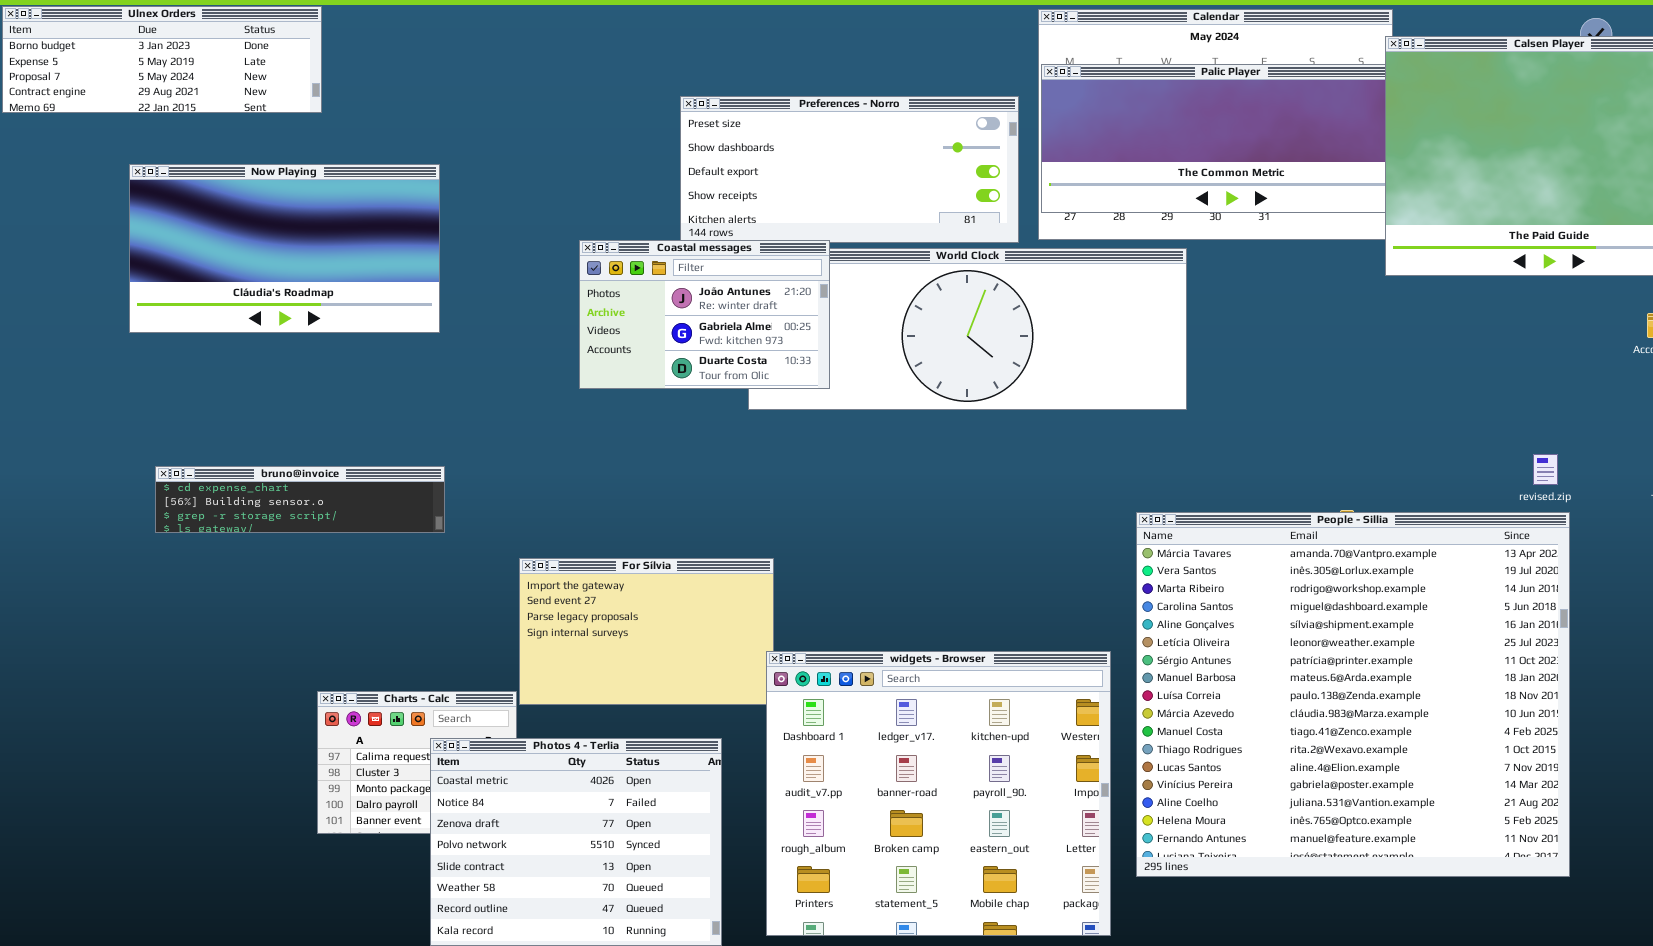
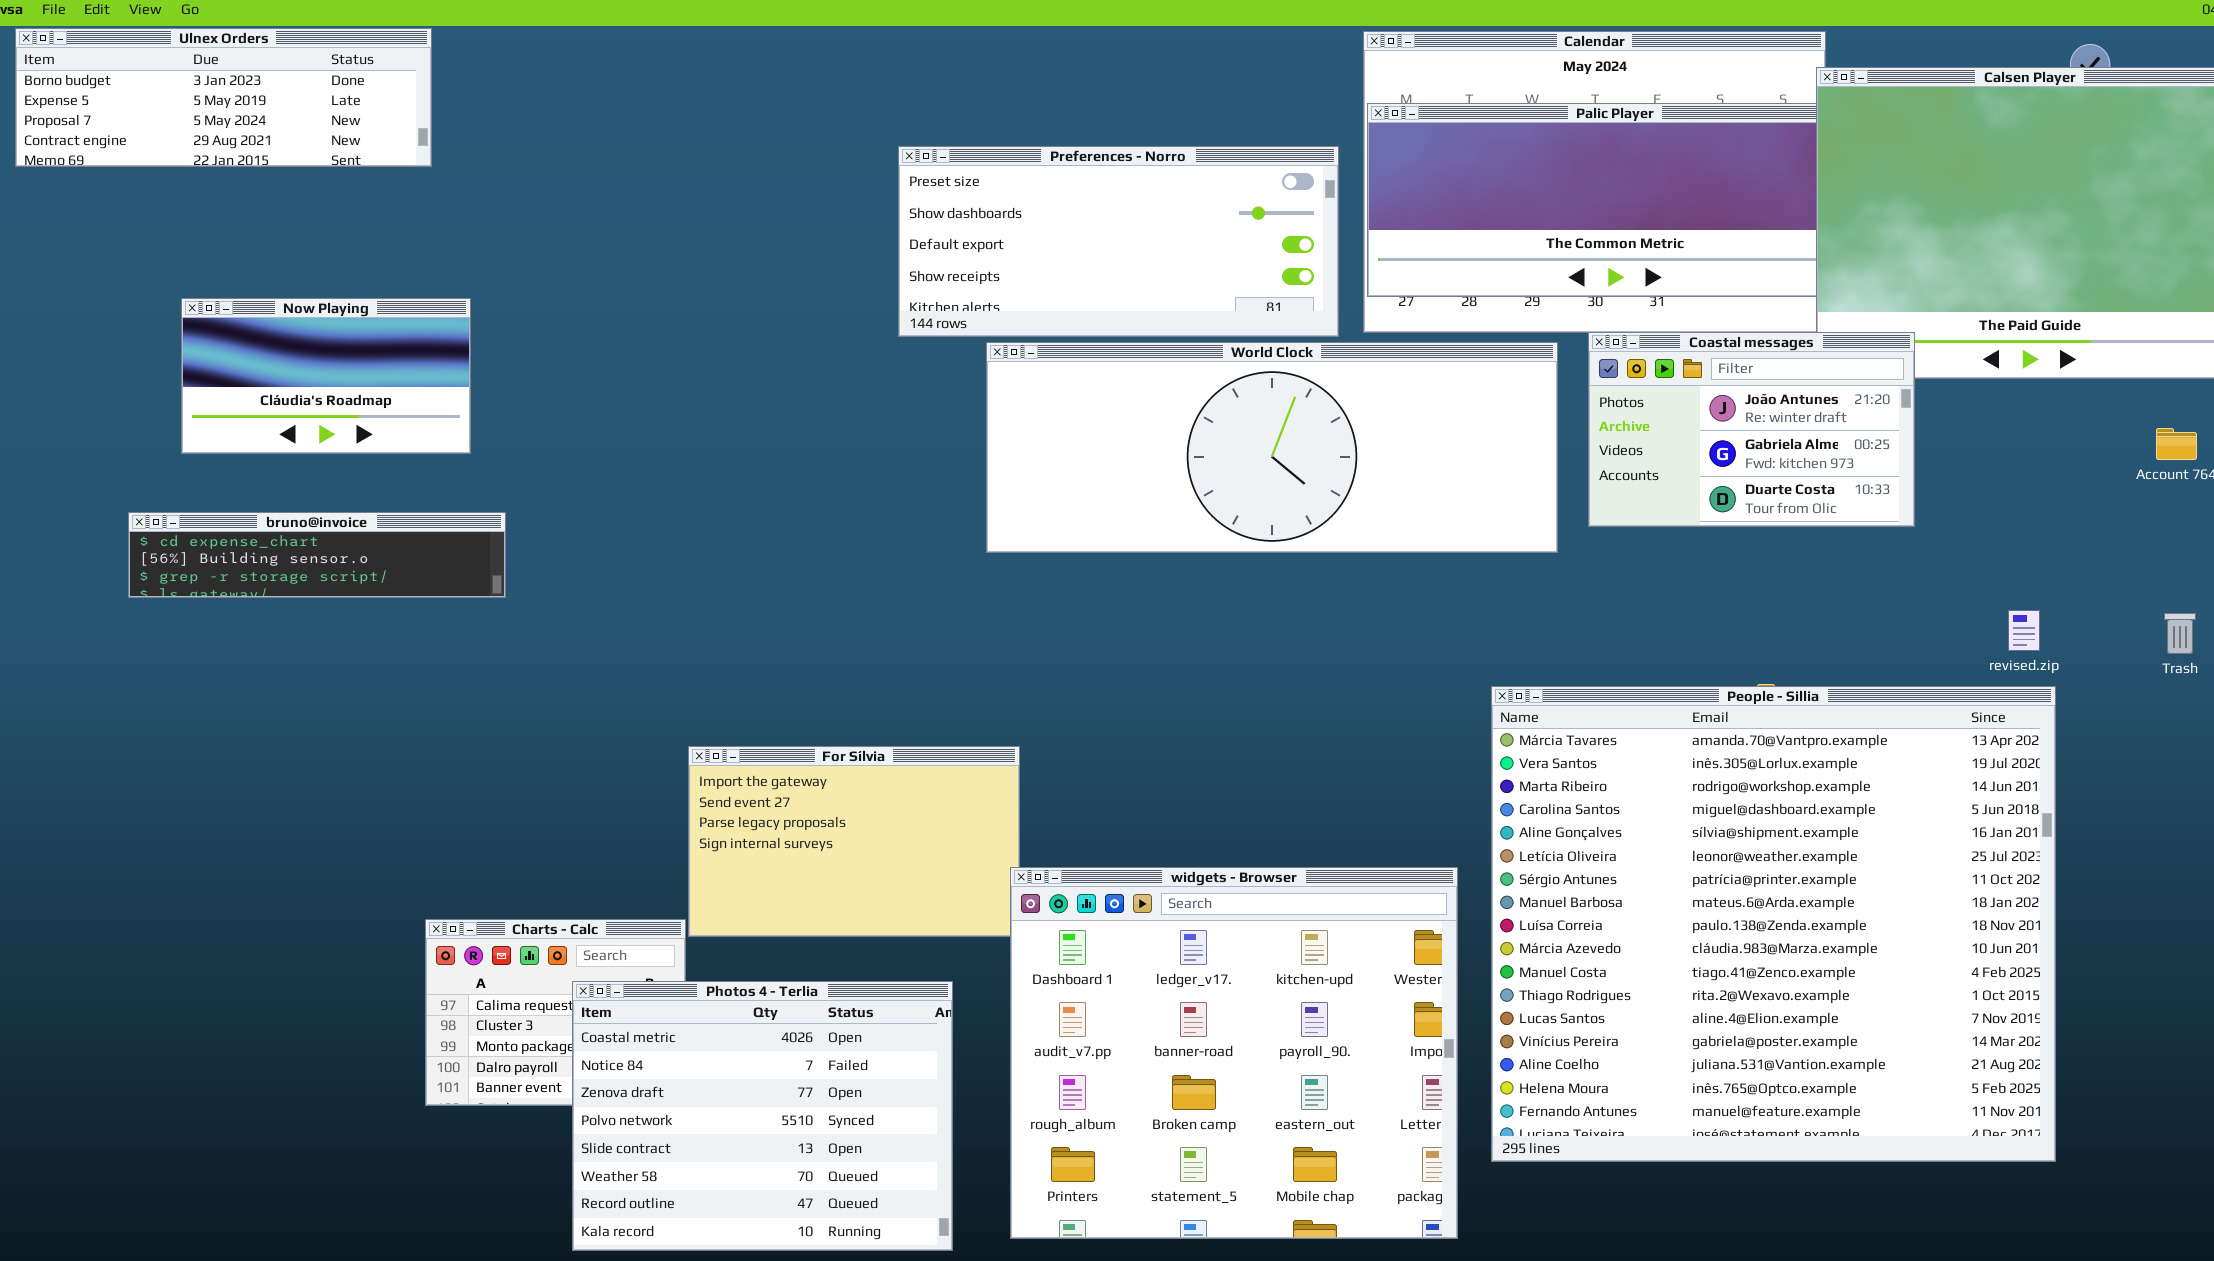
Now Playing: [129,164,440,333] -> [181,298,471,454], resized
Coastal messages: [579,240,830,389] -> [1588,332,1915,527], moved
bruno@invoice: [155,466,445,533] -> [128,512,506,598], moved

